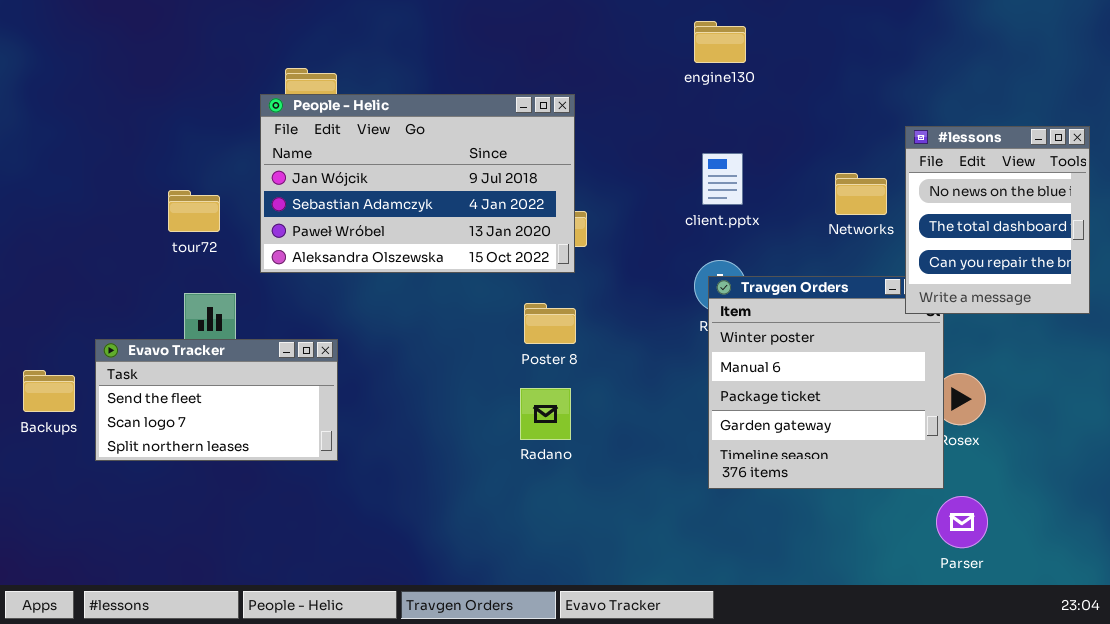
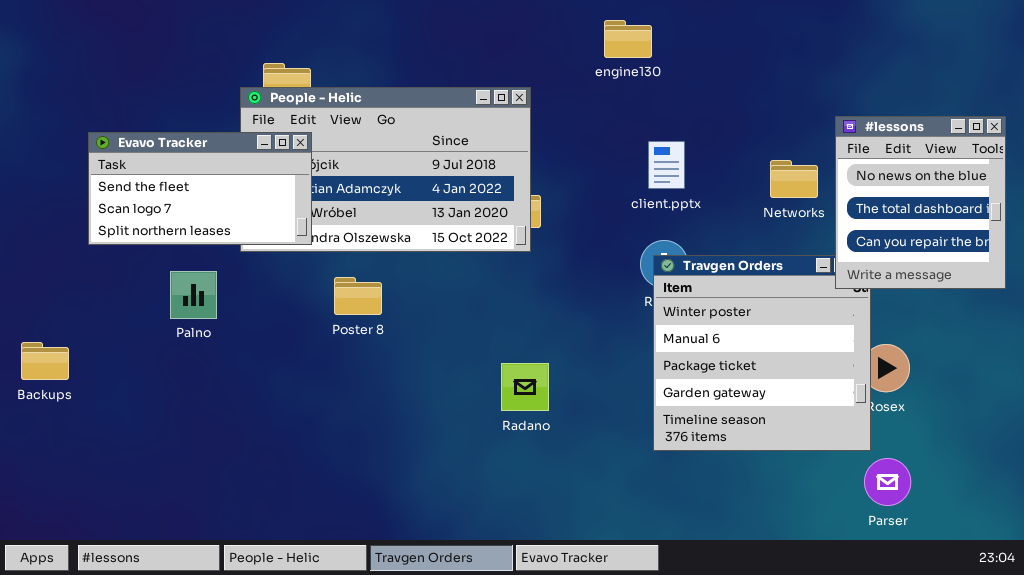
engine130: [694,21,746,63] -> [604,20,652,58], moved
Poster 8: [524,303,576,344] -> [334,277,382,315], moved
Evavo Tracker: [95,339,338,461] -> [88,132,312,245], moved
Radano: [520,388,571,440] -> [501,363,549,411], moved

